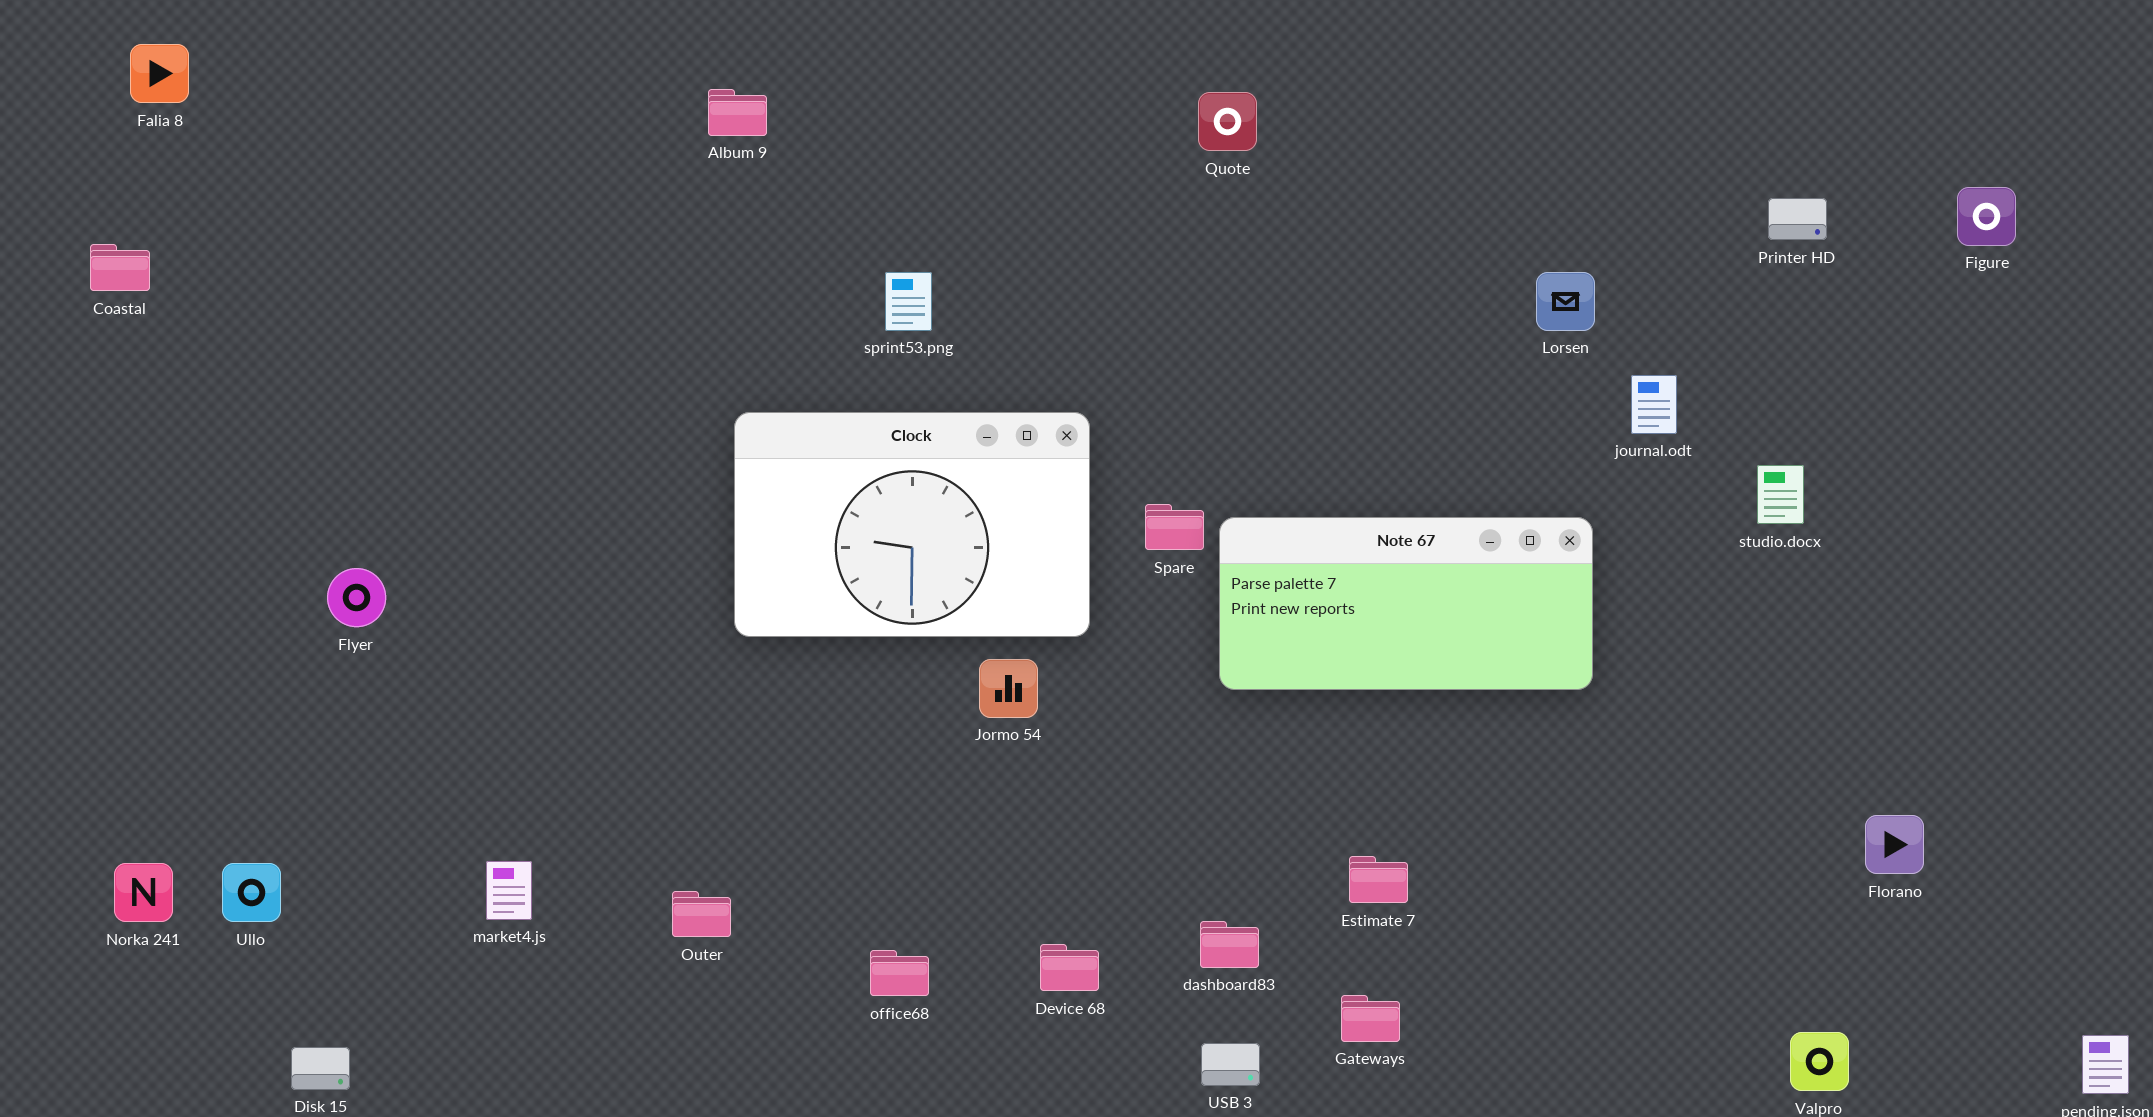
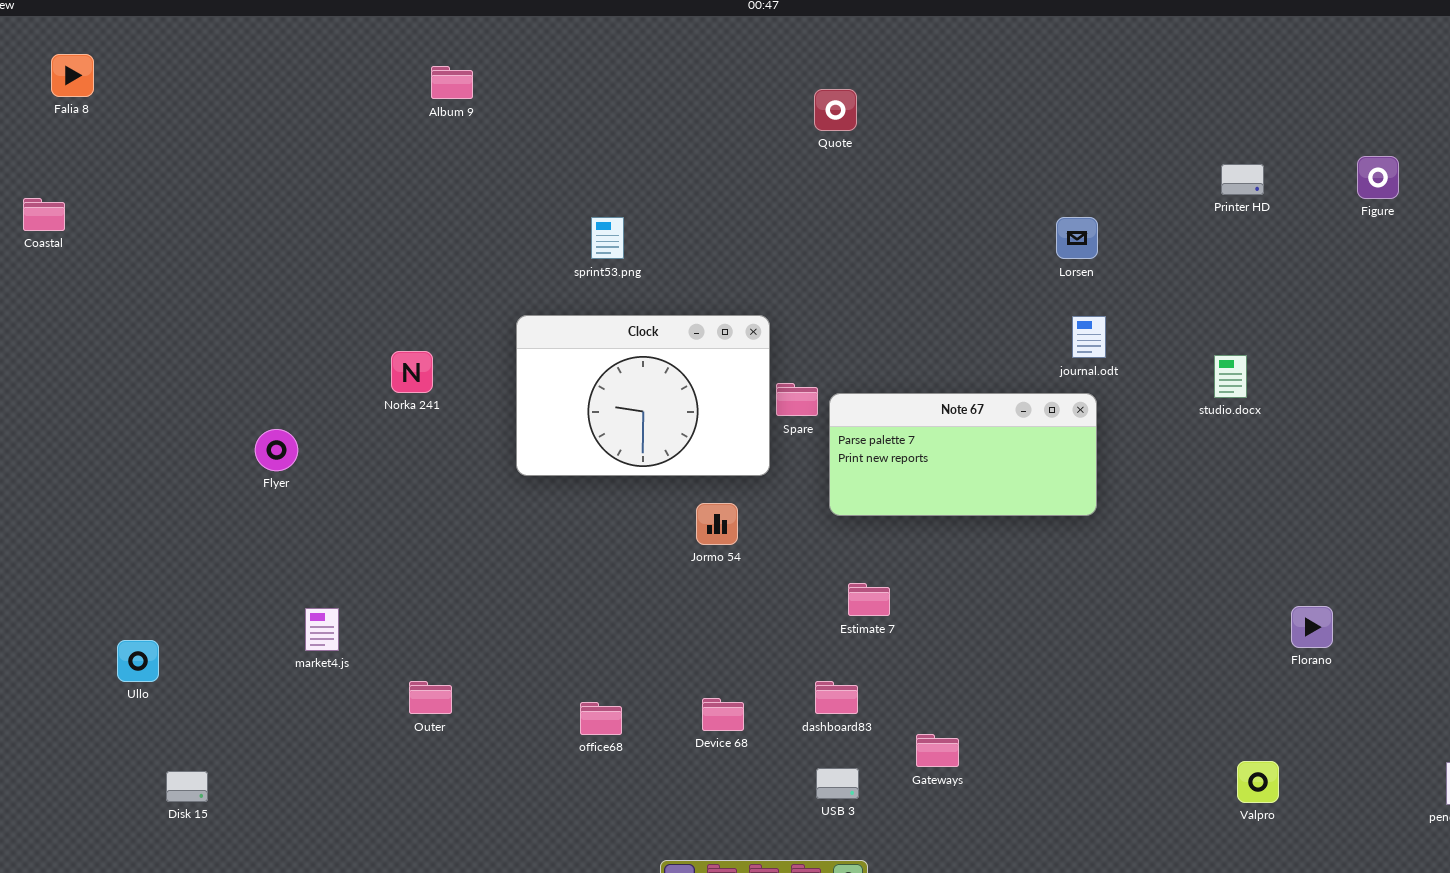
Album 9: [708,89,767,136] -> [431,66,473,99], moved
journal.odt: [1631,375,1677,434] -> [1072,316,1106,358], moved
Clock: [734,412,1090,637] -> [516,315,770,476], moved
Flyer: [327,568,386,627] -> [255,429,298,471], moved
Jormo 54: [979,659,1038,718] -> [696,503,738,545], moved
Estimate 7: [1349,856,1408,903] -> [848,583,890,616], moved
market4.js: [486,861,532,920] -> [305,608,339,651], moved
Norka 241: [114,863,173,922] -> [391,351,433,393], moved
Outer: [672,891,731,937] -> [409,681,452,714], moved

